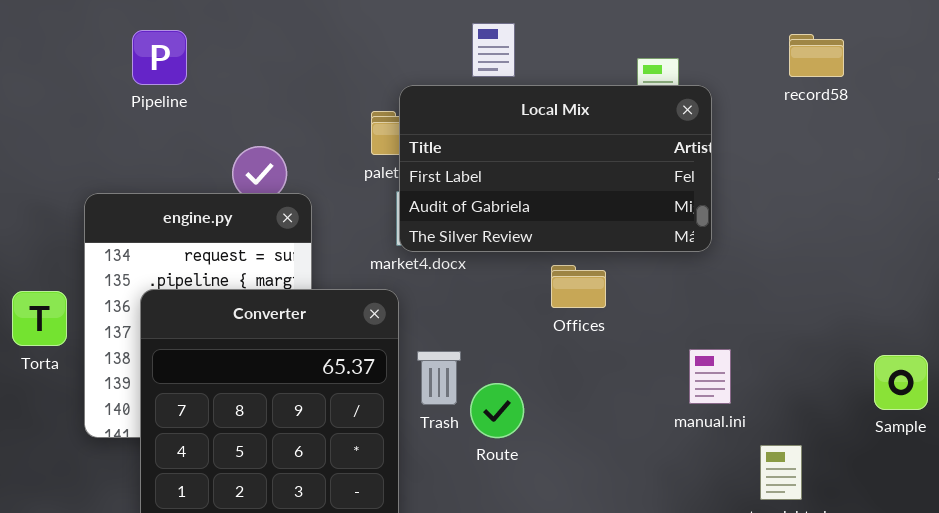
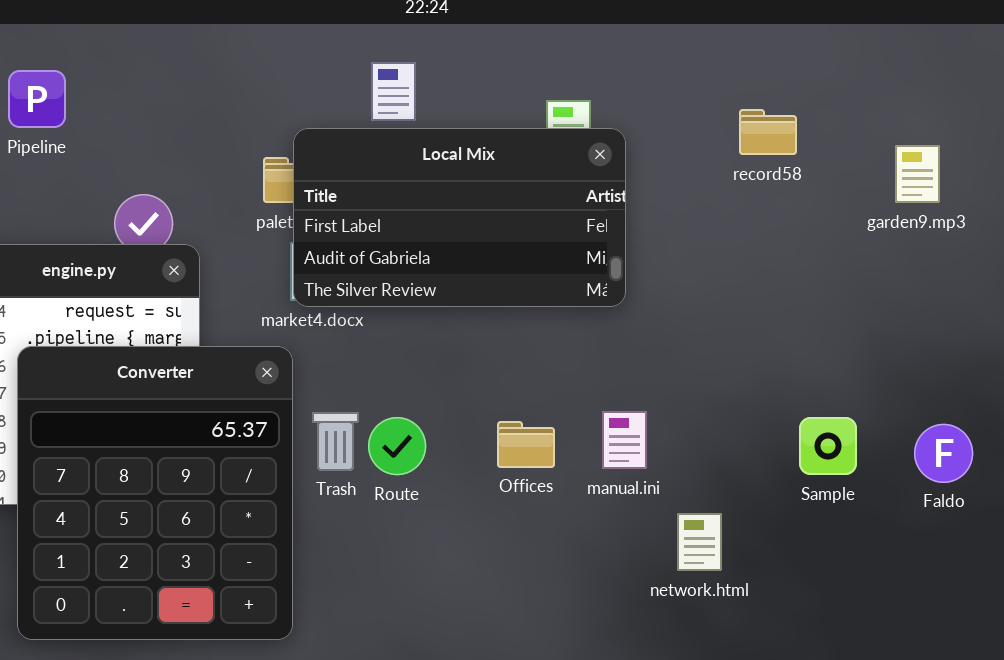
record58: [789,34,844,77] -> [739,109,797,155], moved
Offices: [551,265,606,308] -> [497,421,555,468], moved
Route: [470,383,524,438] -> [368,417,426,475], moved

